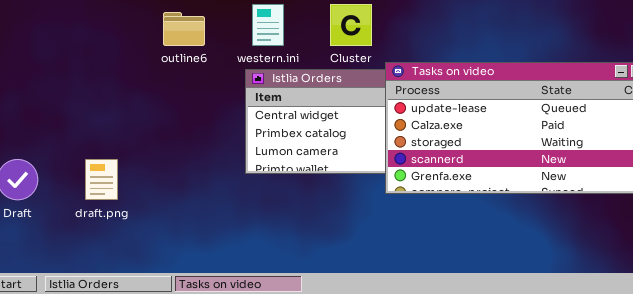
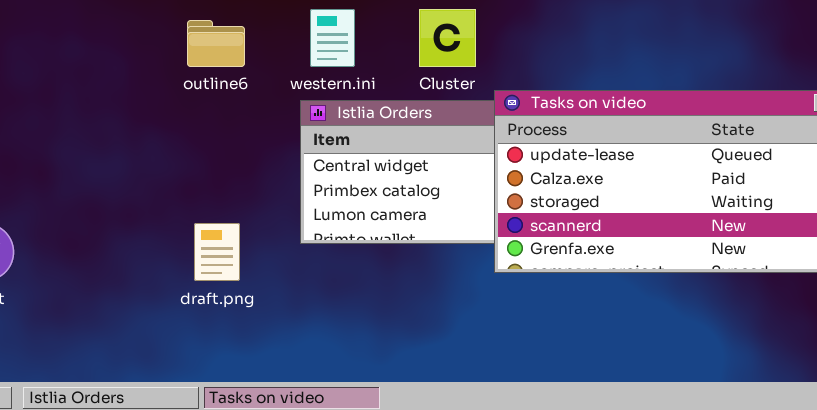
draft.png: [85,159,118,200] -> [194,223,240,281], moved

